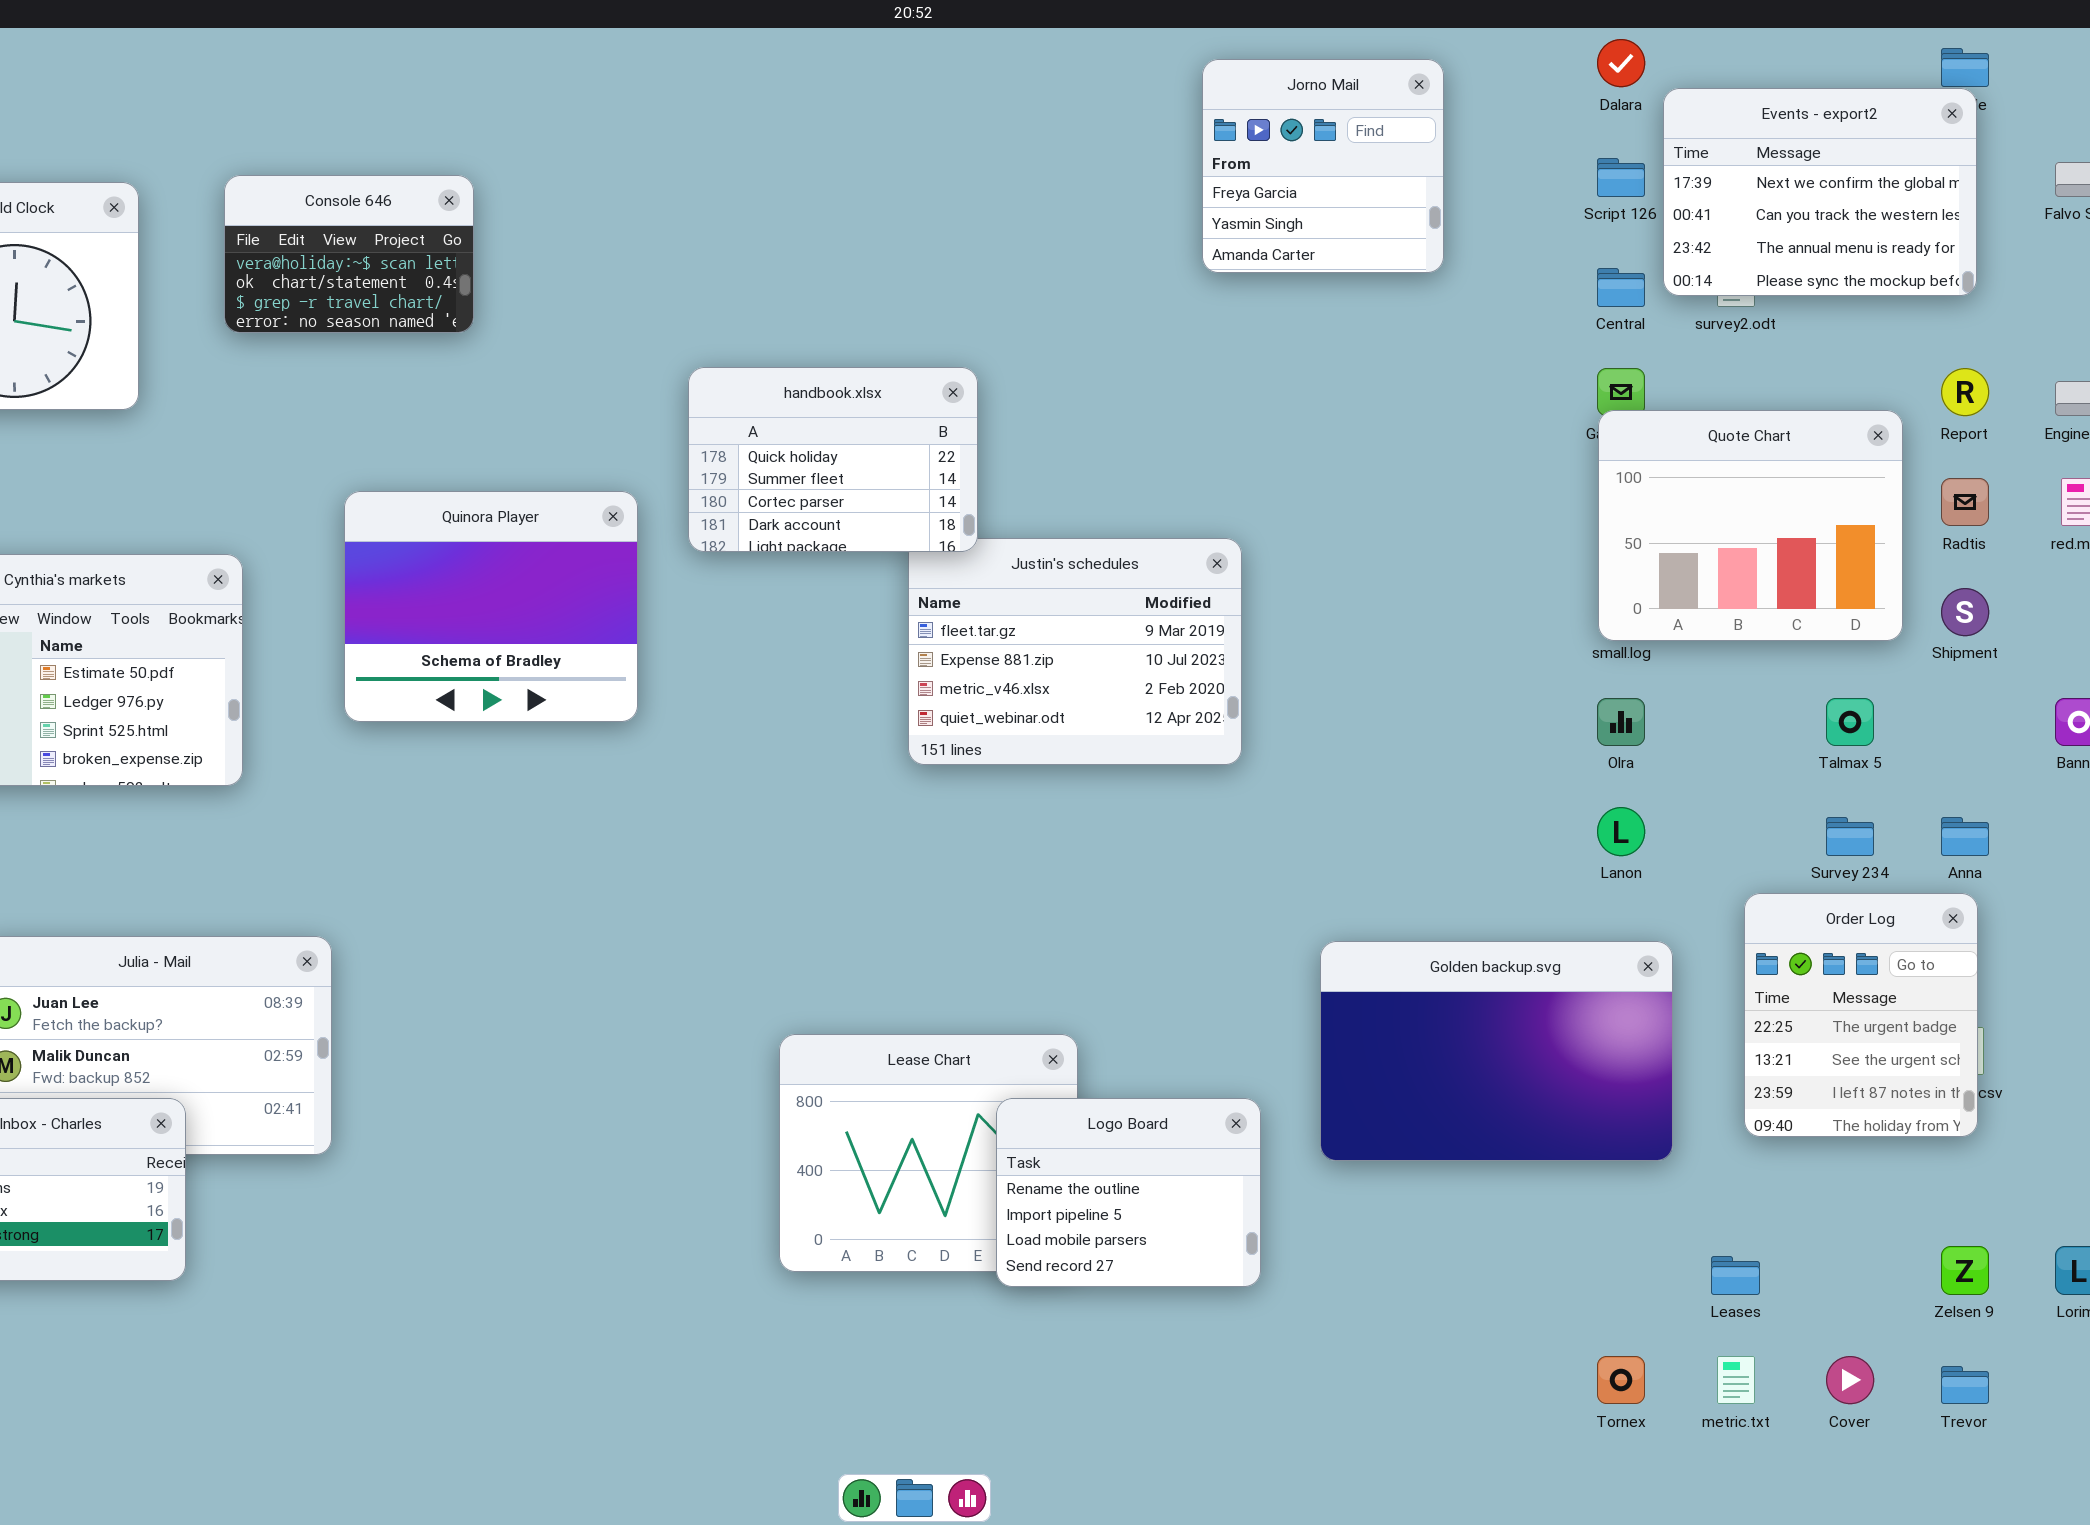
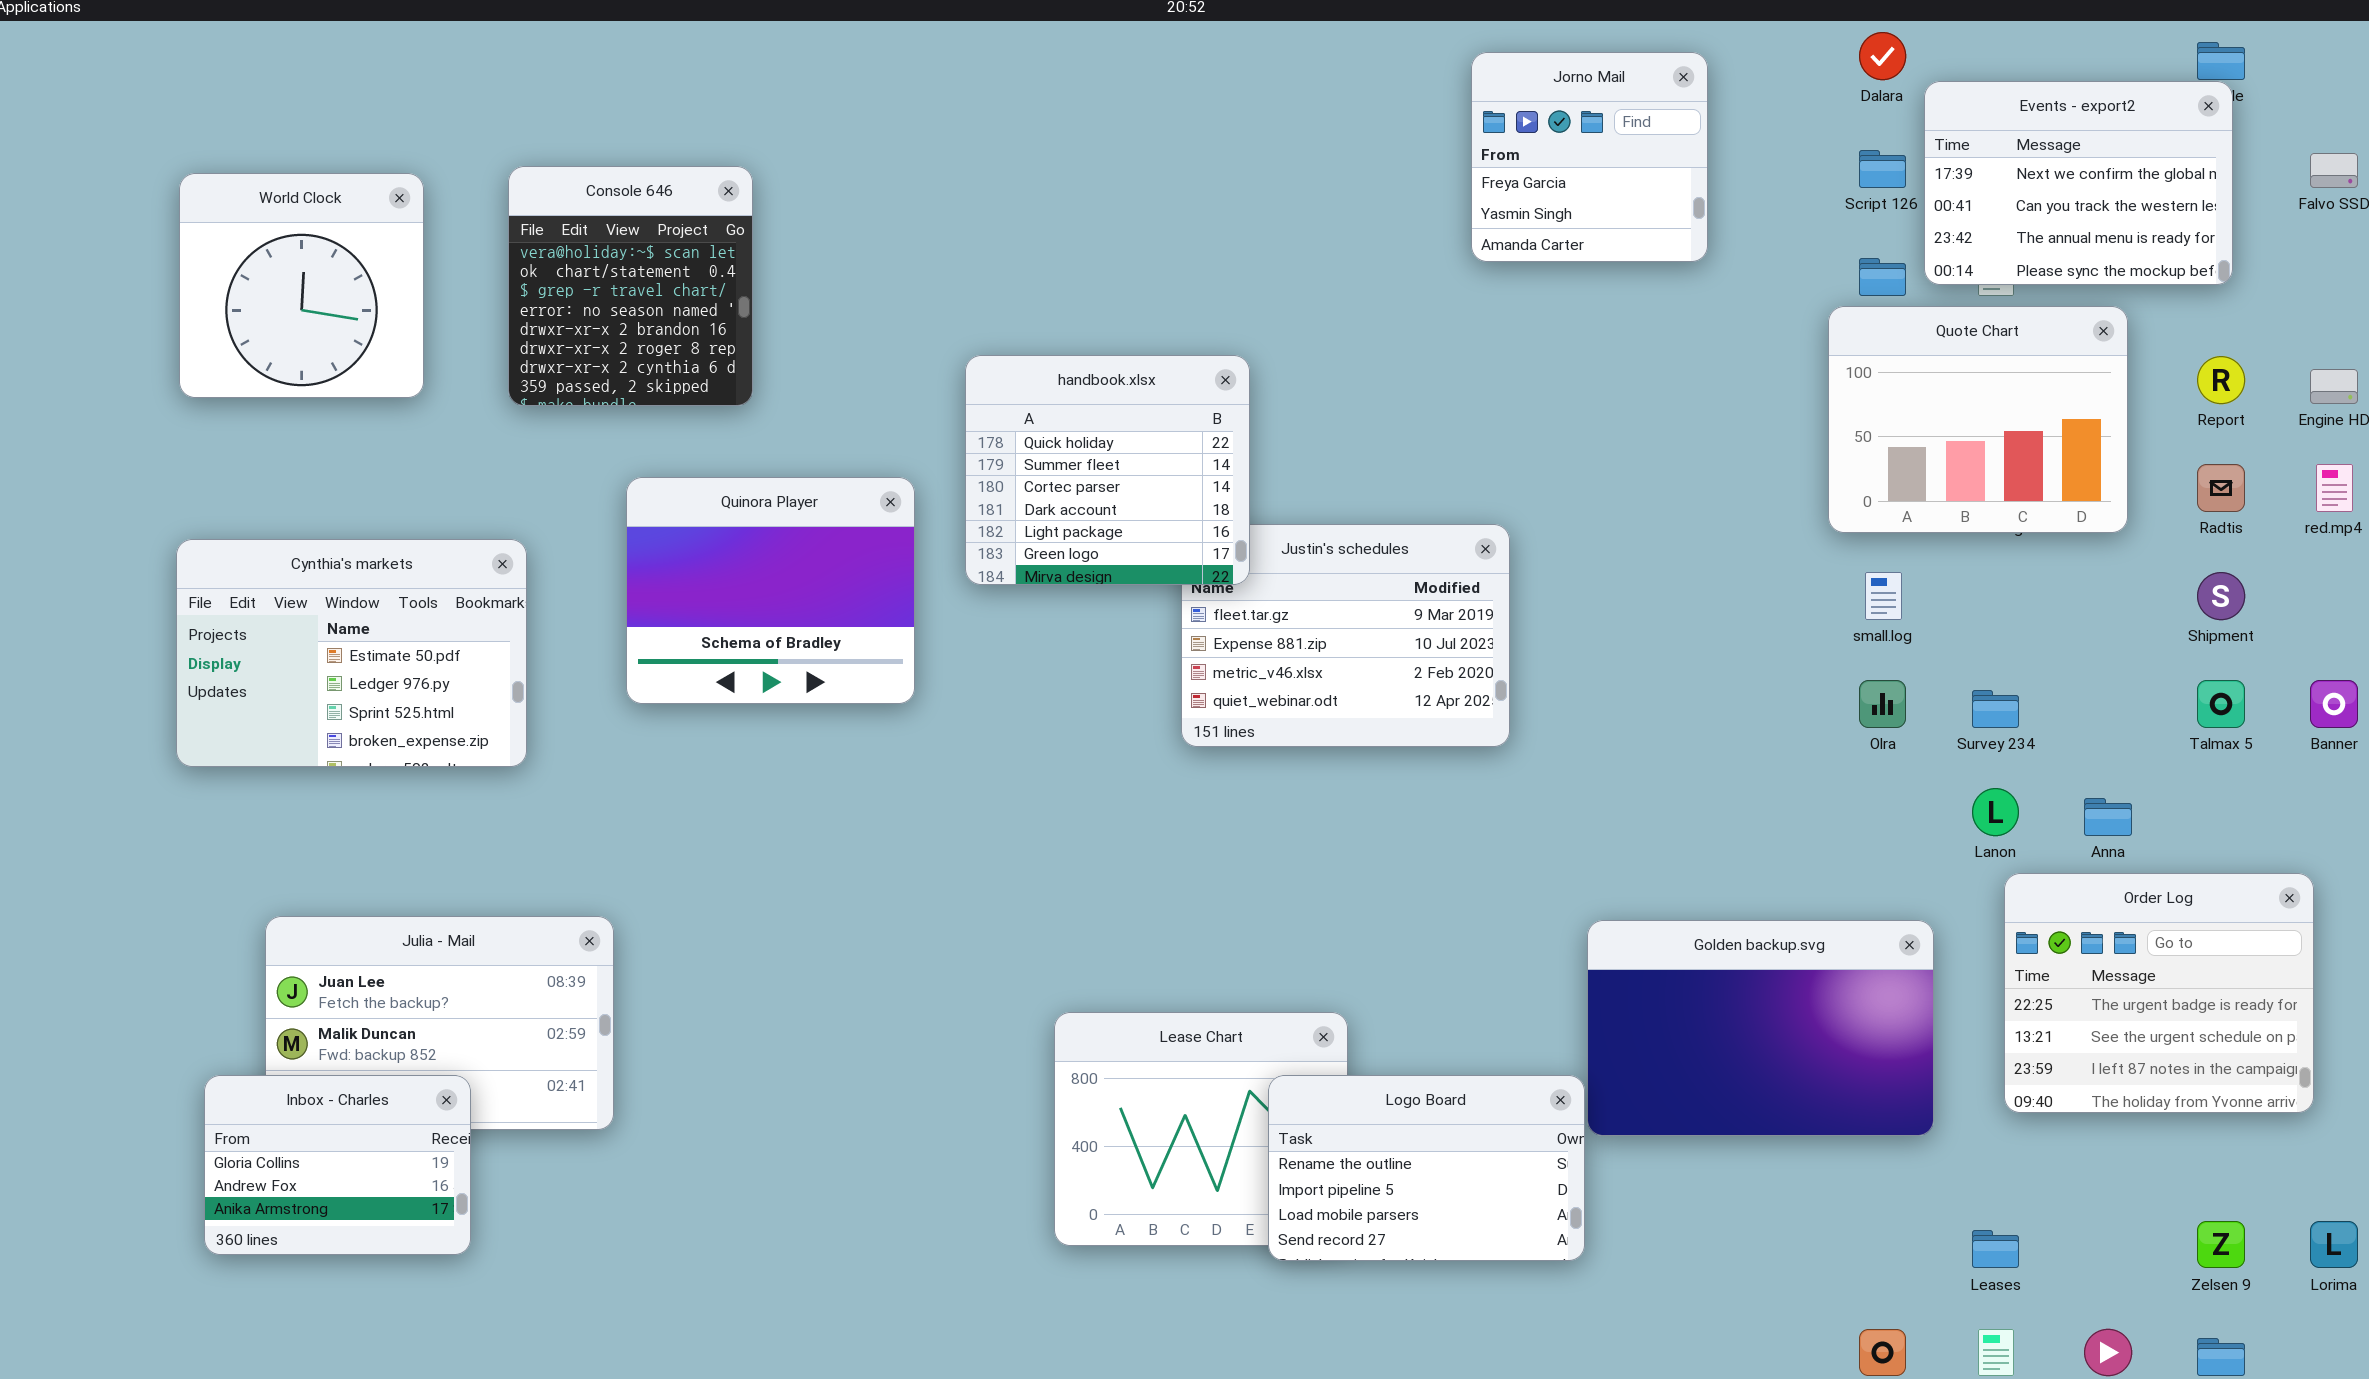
Console 646: [224,175,474,333] -> [508,166,753,406], resized
handbook.xlsx: [688,367,978,552] -> [965,355,1250,585], resized
Quote Chart: [1598,410,1903,641] -> [1828,306,2128,533], moved
Talmax 5: [1826,698,1874,746] -> [2197,680,2245,728], moved
Lanon: [1597,807,1645,856] -> [1972,788,2019,836], moved
Survey 234: [1826,817,1874,856] -> [1972,690,2019,728], moved
Anna: [1941,817,1989,856] -> [2084,798,2132,836], moved
Order Log: [1744,893,1978,1137] -> [2004,873,2314,1113], resized
Logo Board: [996,1098,1261,1287] -> [1268,1075,1585,1261], resized

